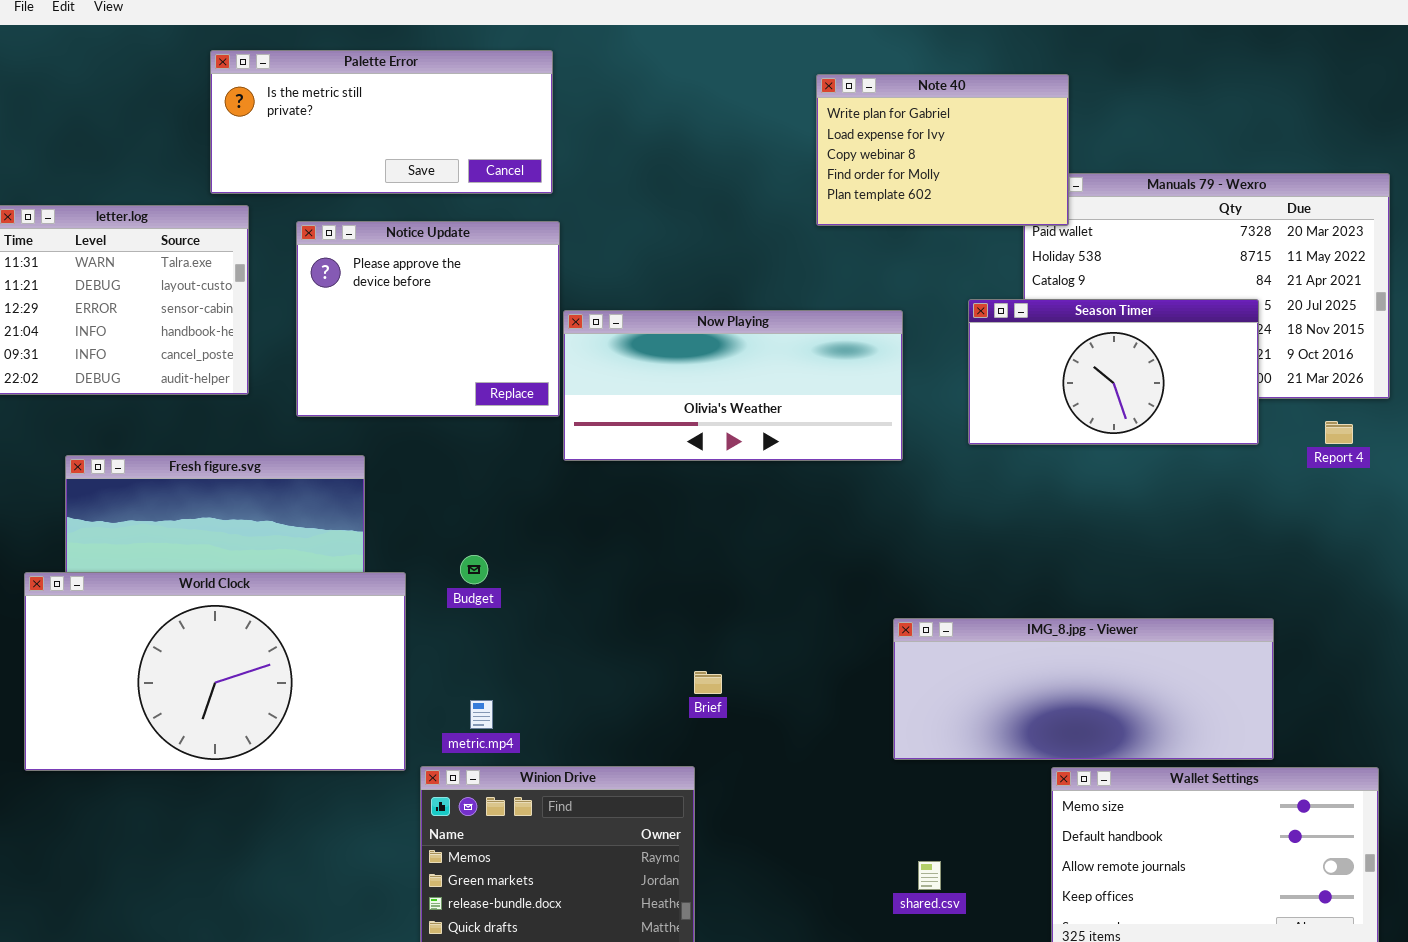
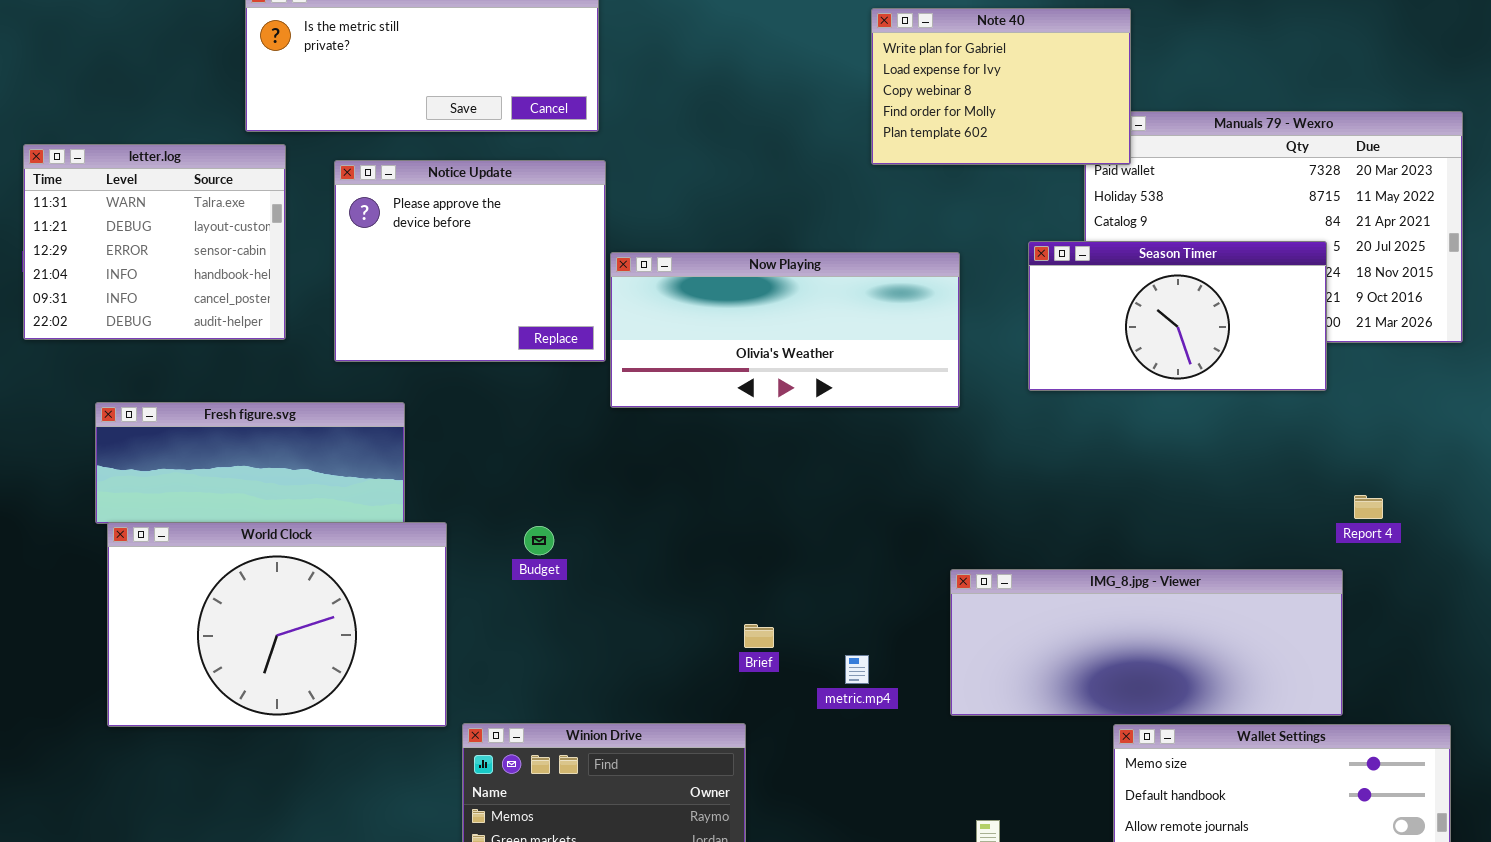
Report 4: [1325,421,1353,444] -> [1354,495,1383,519], moved
Budget: [460,555,488,584] -> [524,526,554,555], moved
World Clock: [24,572,406,771] -> [107,522,447,727], resized
metric.mp4: [470,700,493,729] -> [845,655,869,684], moved

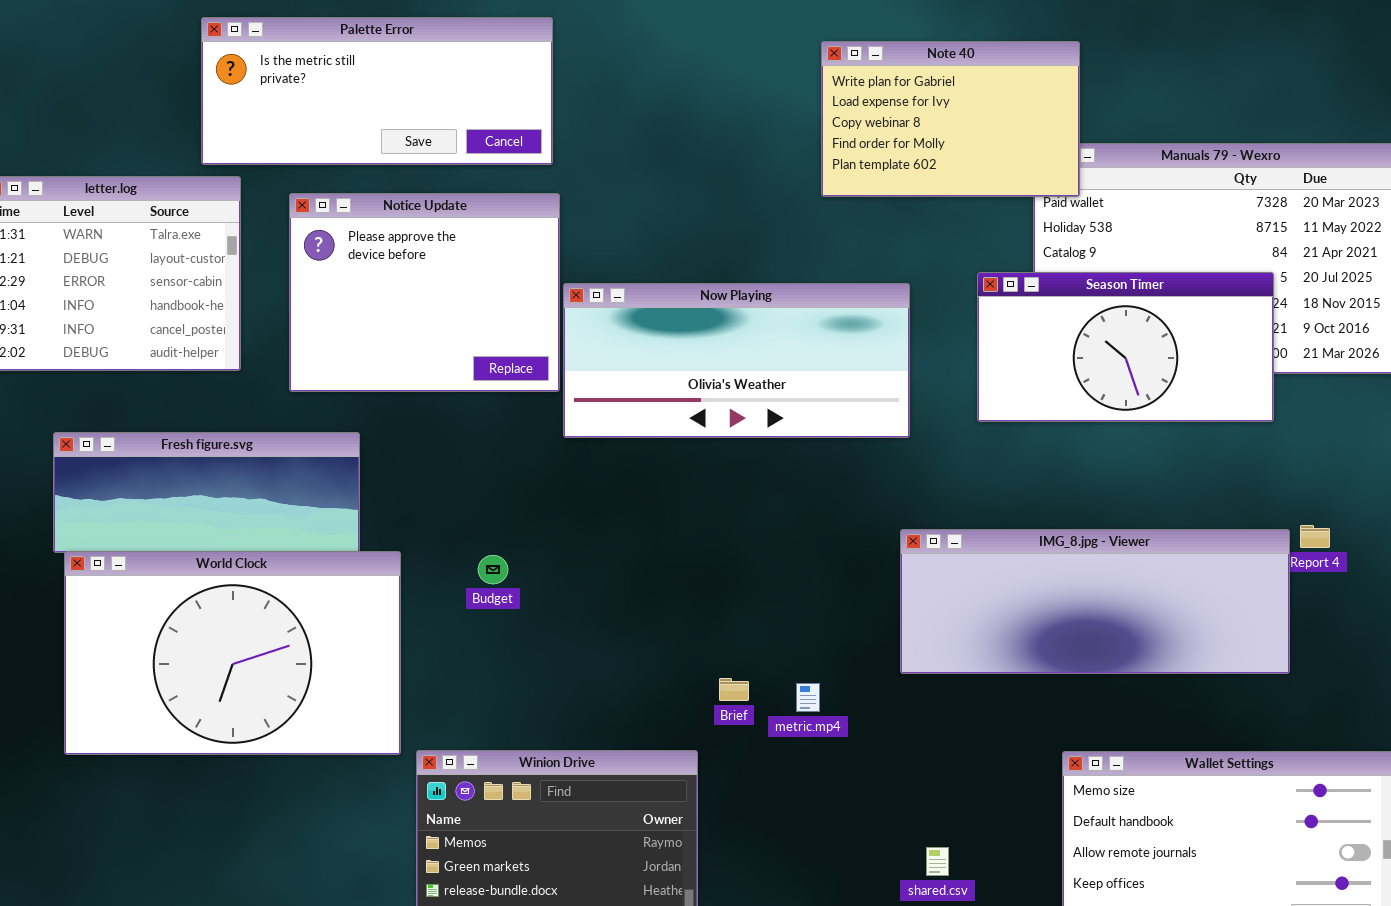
IMG_8.jpg - Viewer: [950,569,1343,716] -> [900,529,1290,674], moved
Brief: [744,624,774,648] -> [719,678,749,701], moved

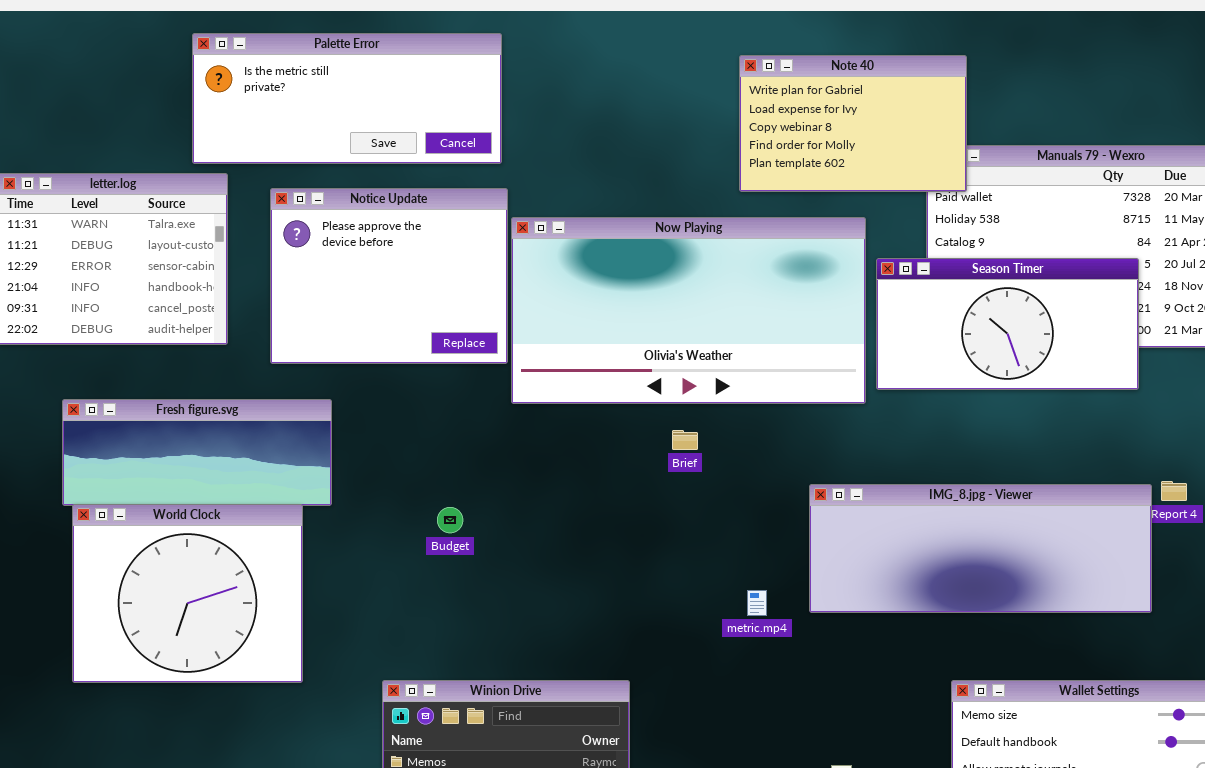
Now Playing: [563,283,910,438] -> [511,217,866,404], resized
World Clock: [64,551,401,755] -> [72,504,303,683], resized
Brief: [719,678,749,701] -> [672,430,698,450], moved
metric.mp4: [796,683,820,712] -> [747,590,767,616], moved

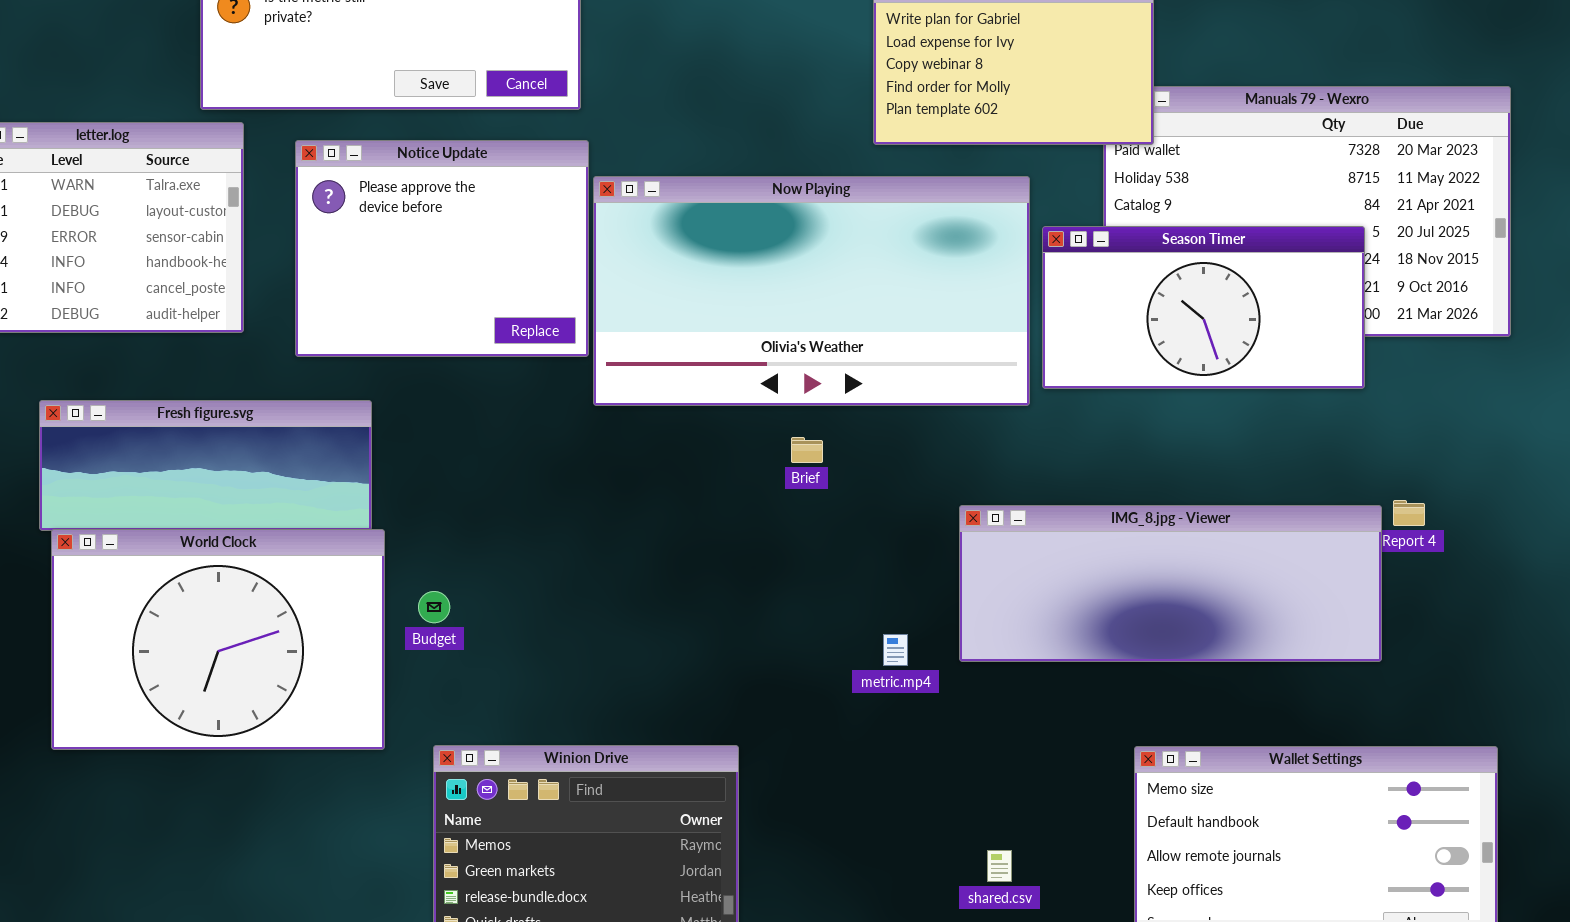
World Clock: [72,504,303,683] -> [51,529,385,750], resized
Budget: [437,507,463,533] -> [418,591,450,623], moved

